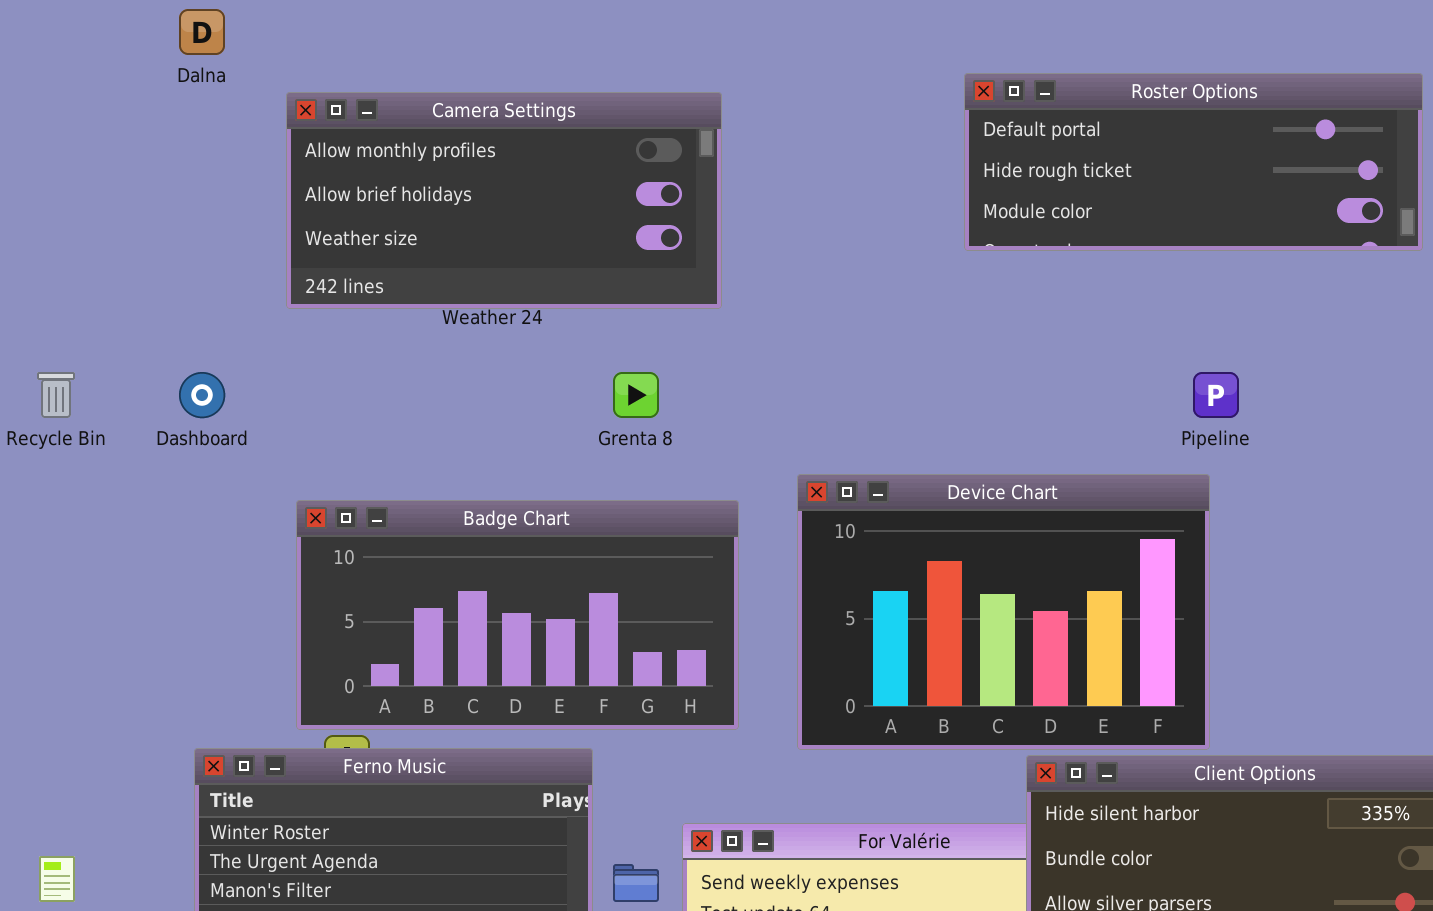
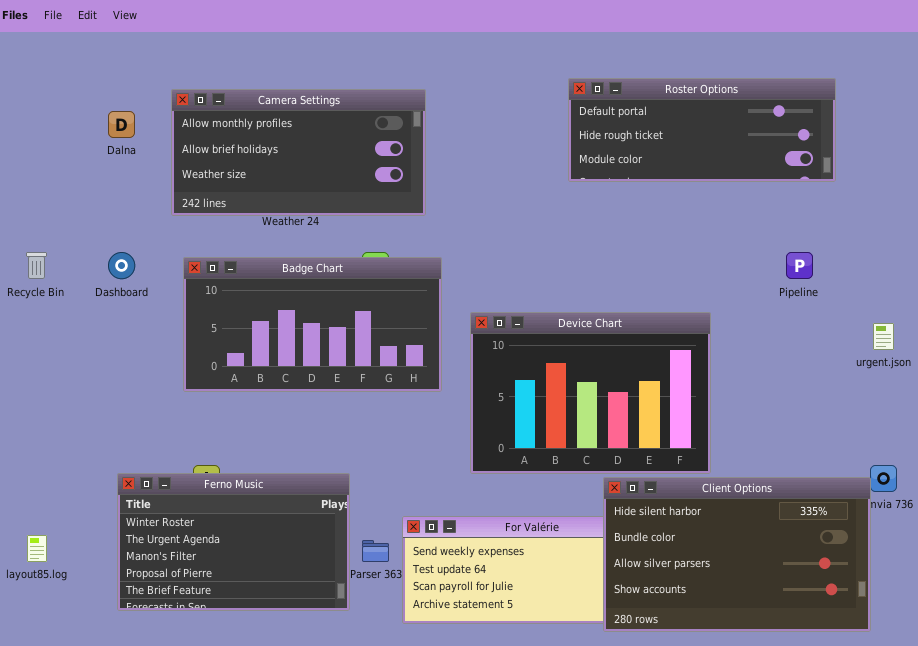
Dalna: [179,9,225,55] -> [108,111,135,138], moved
Pipeline: [1193,372,1239,418] -> [786,252,813,279], moved
Badge Chart: [296,500,739,730] -> [183,257,442,392], moved

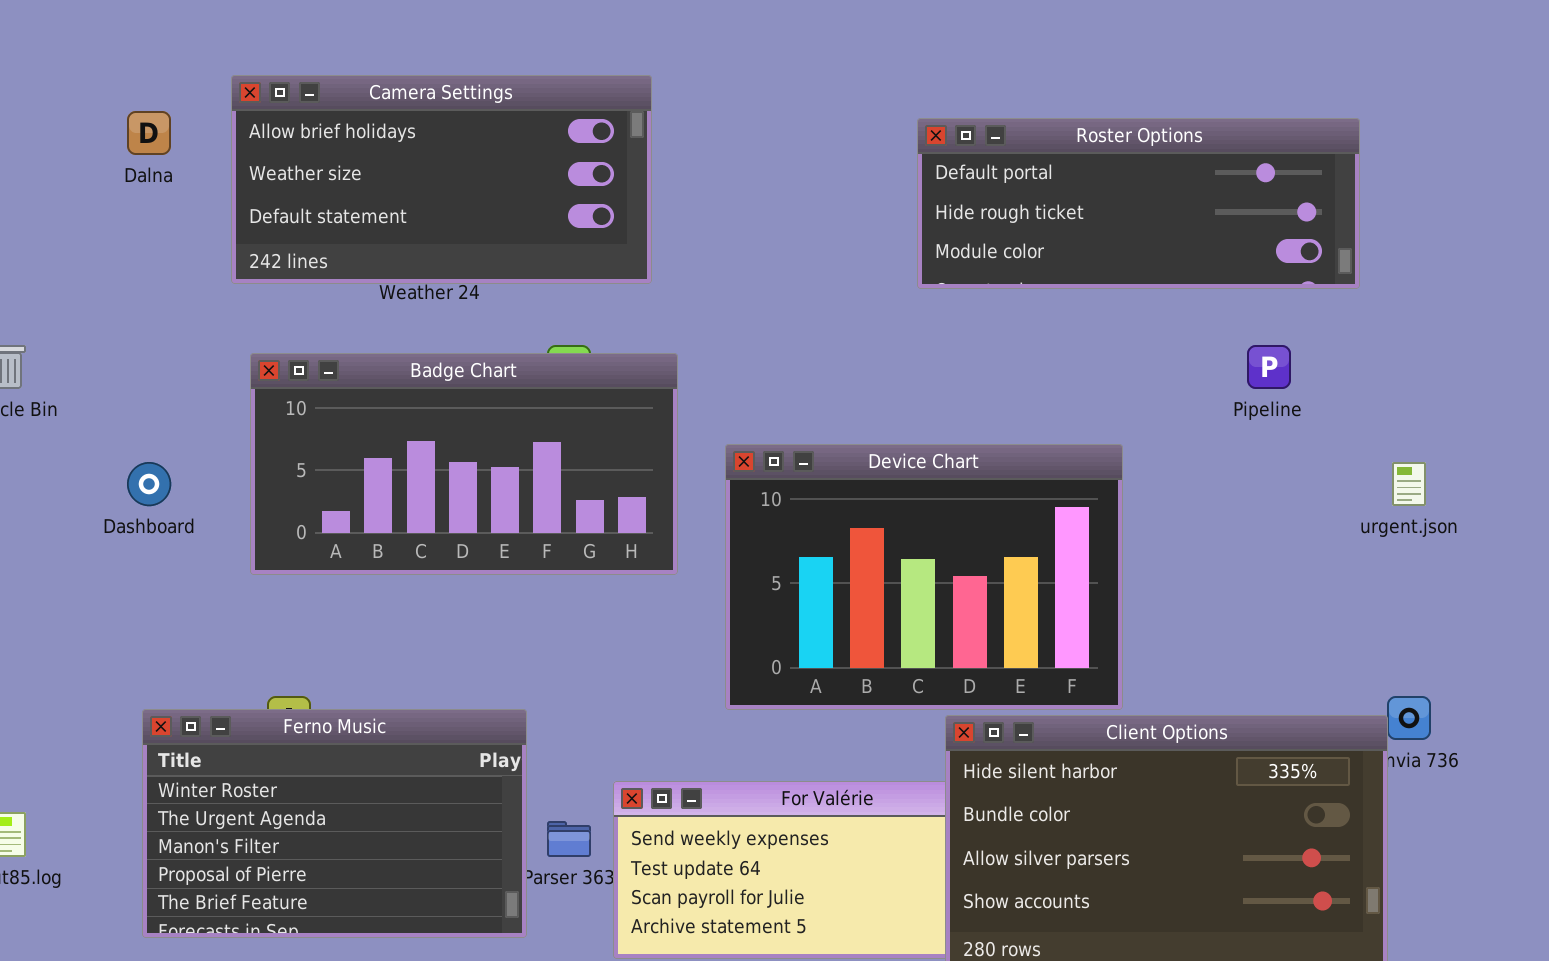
Roster Options: [568,78,836,182] -> [917,118,1360,289], moved
Camera Settings: [171,89,426,216] -> [231,75,652,284], scrolled down 1 row
Dashboard: [108,252,135,279] -> [127,462,171,506], moved

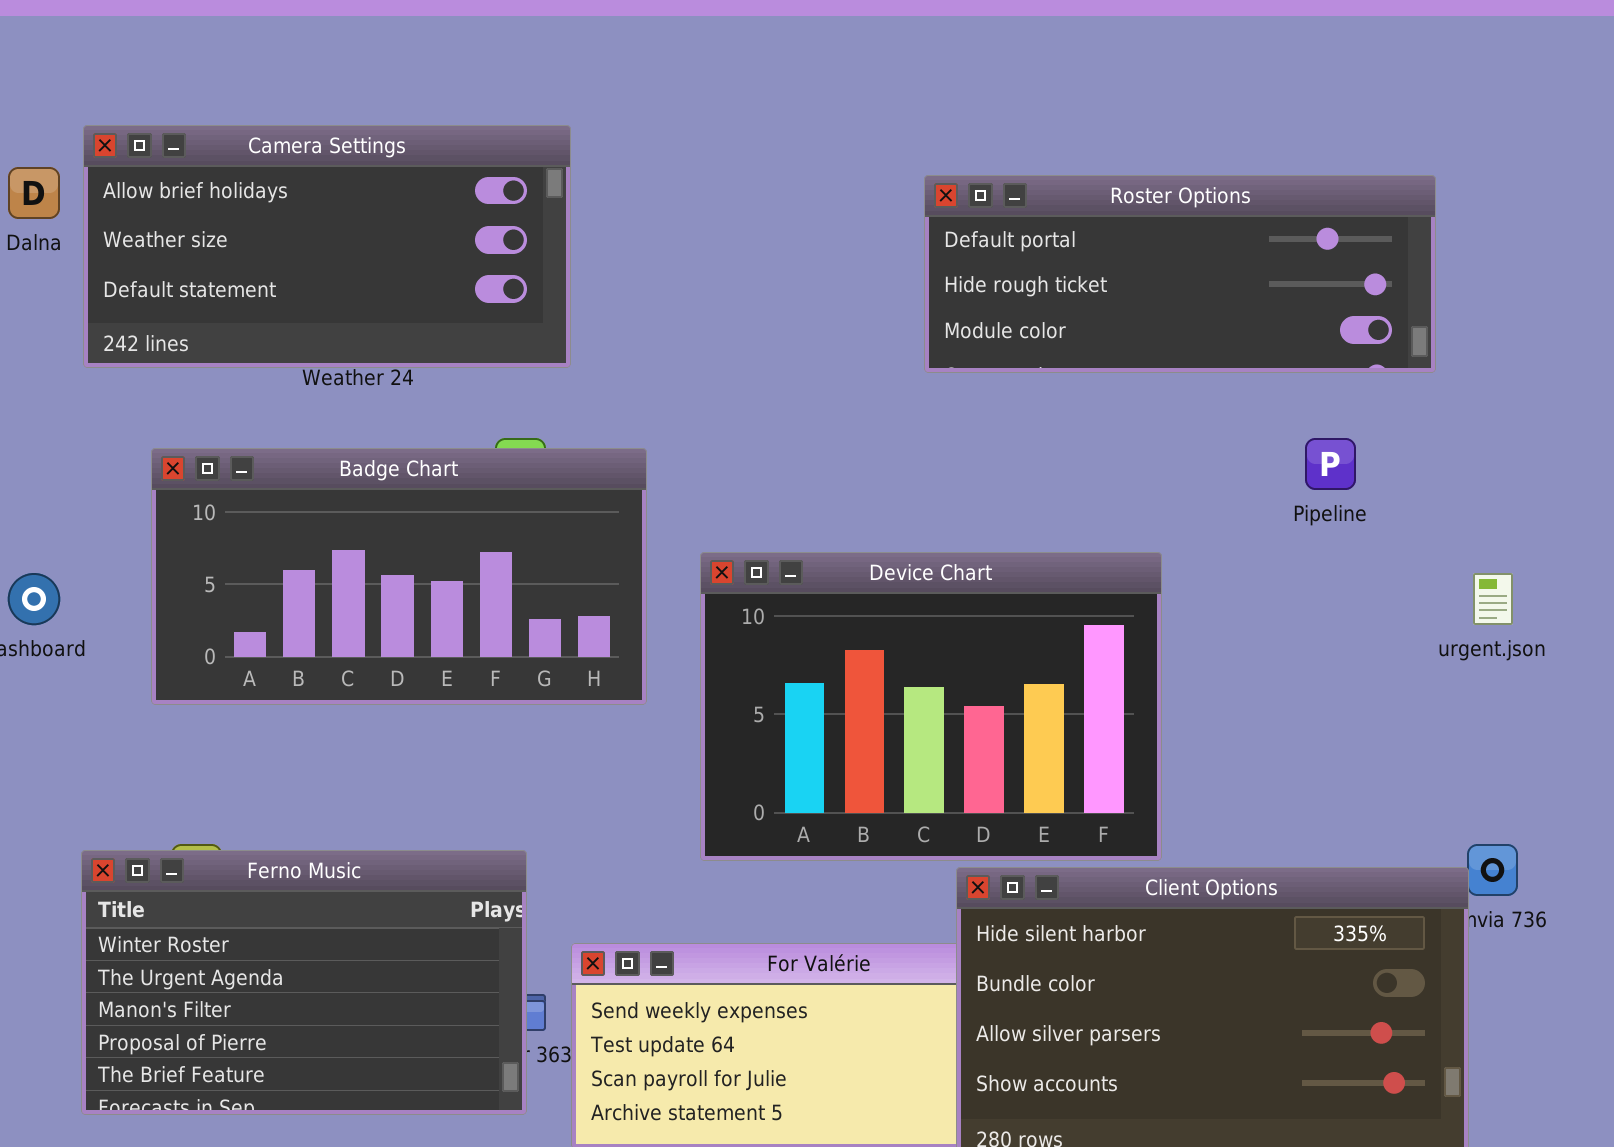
Camera Settings: [231,75,652,284] -> [83,125,571,368], moved
Ferno Music: [142,709,527,938] -> [81,850,527,1115], moved

